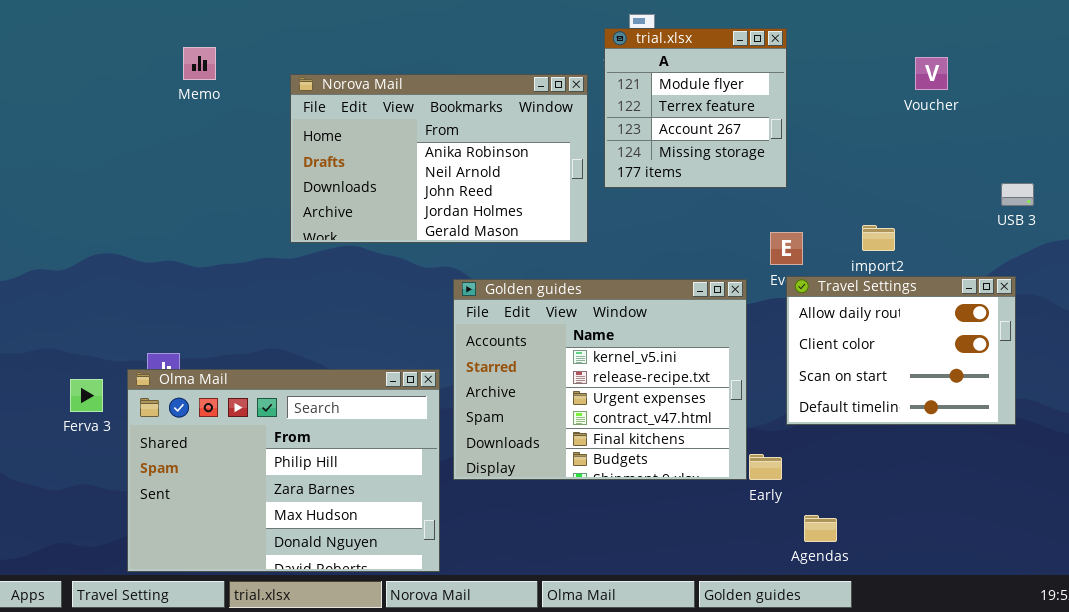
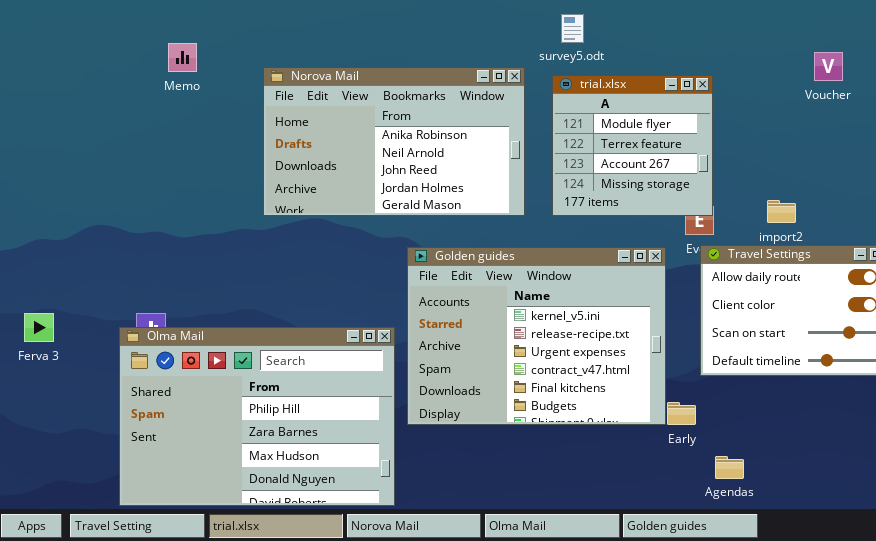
trial.xlsx: [604,28,787,188] -> [552,75,713,216], moved
Ferva 3: [70,379,103,412] -> [24,313,54,342], moved

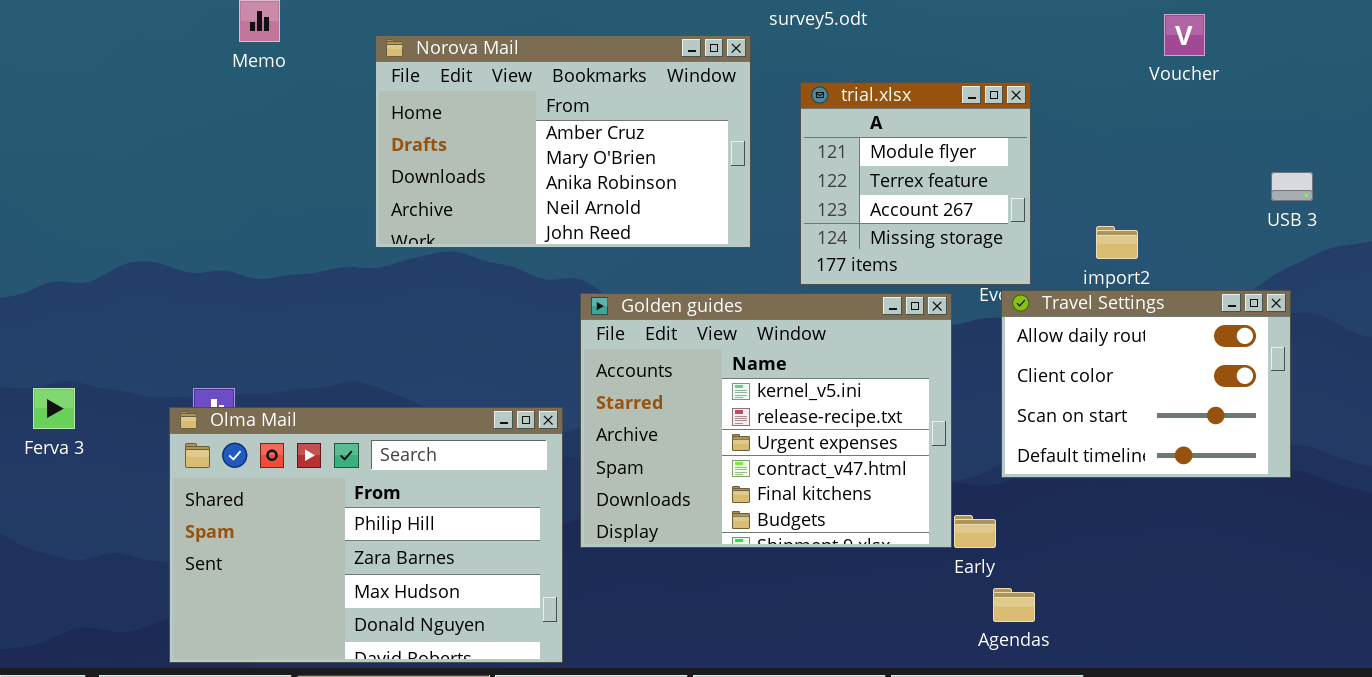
Norova Mail: [263,67,525,216] -> [375,35,751,248], scrolled up 2 rows
trial.xlsx: [552,75,713,216] -> [800,82,1031,285], moved
Agendas: [715,456,744,479] -> [993,588,1035,622], moved

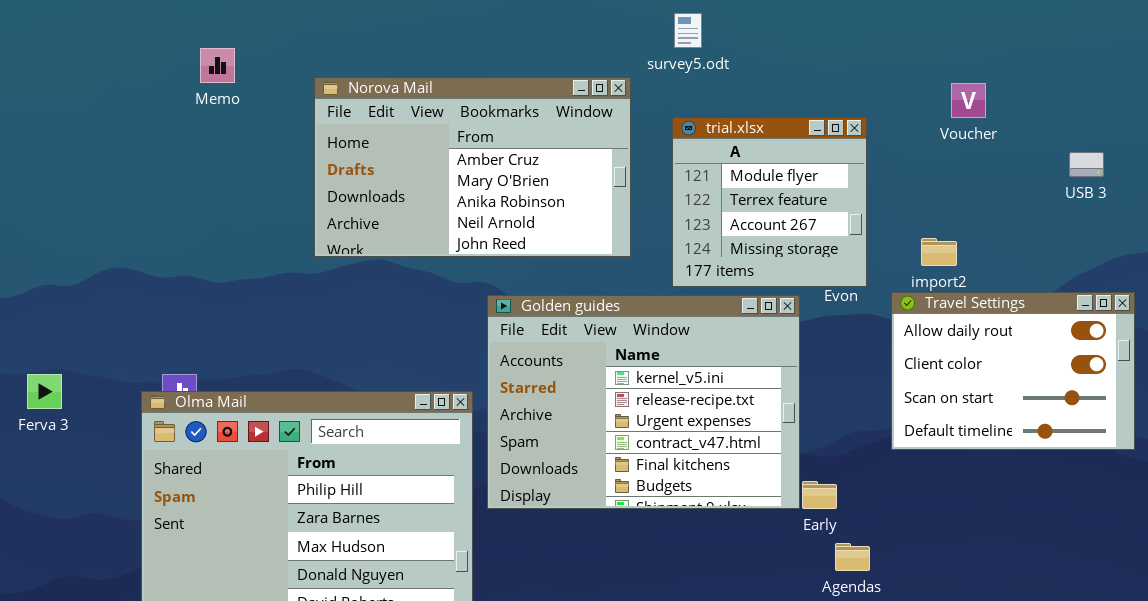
Voucher: [1164,14,1205,56] -> [951,83,986,118], moved
USB 3: [1271,172,1313,201] -> [1069,152,1104,177], moved
Travel Settings: [1001,290,1291,478] -> [891,292,1135,450], moved

